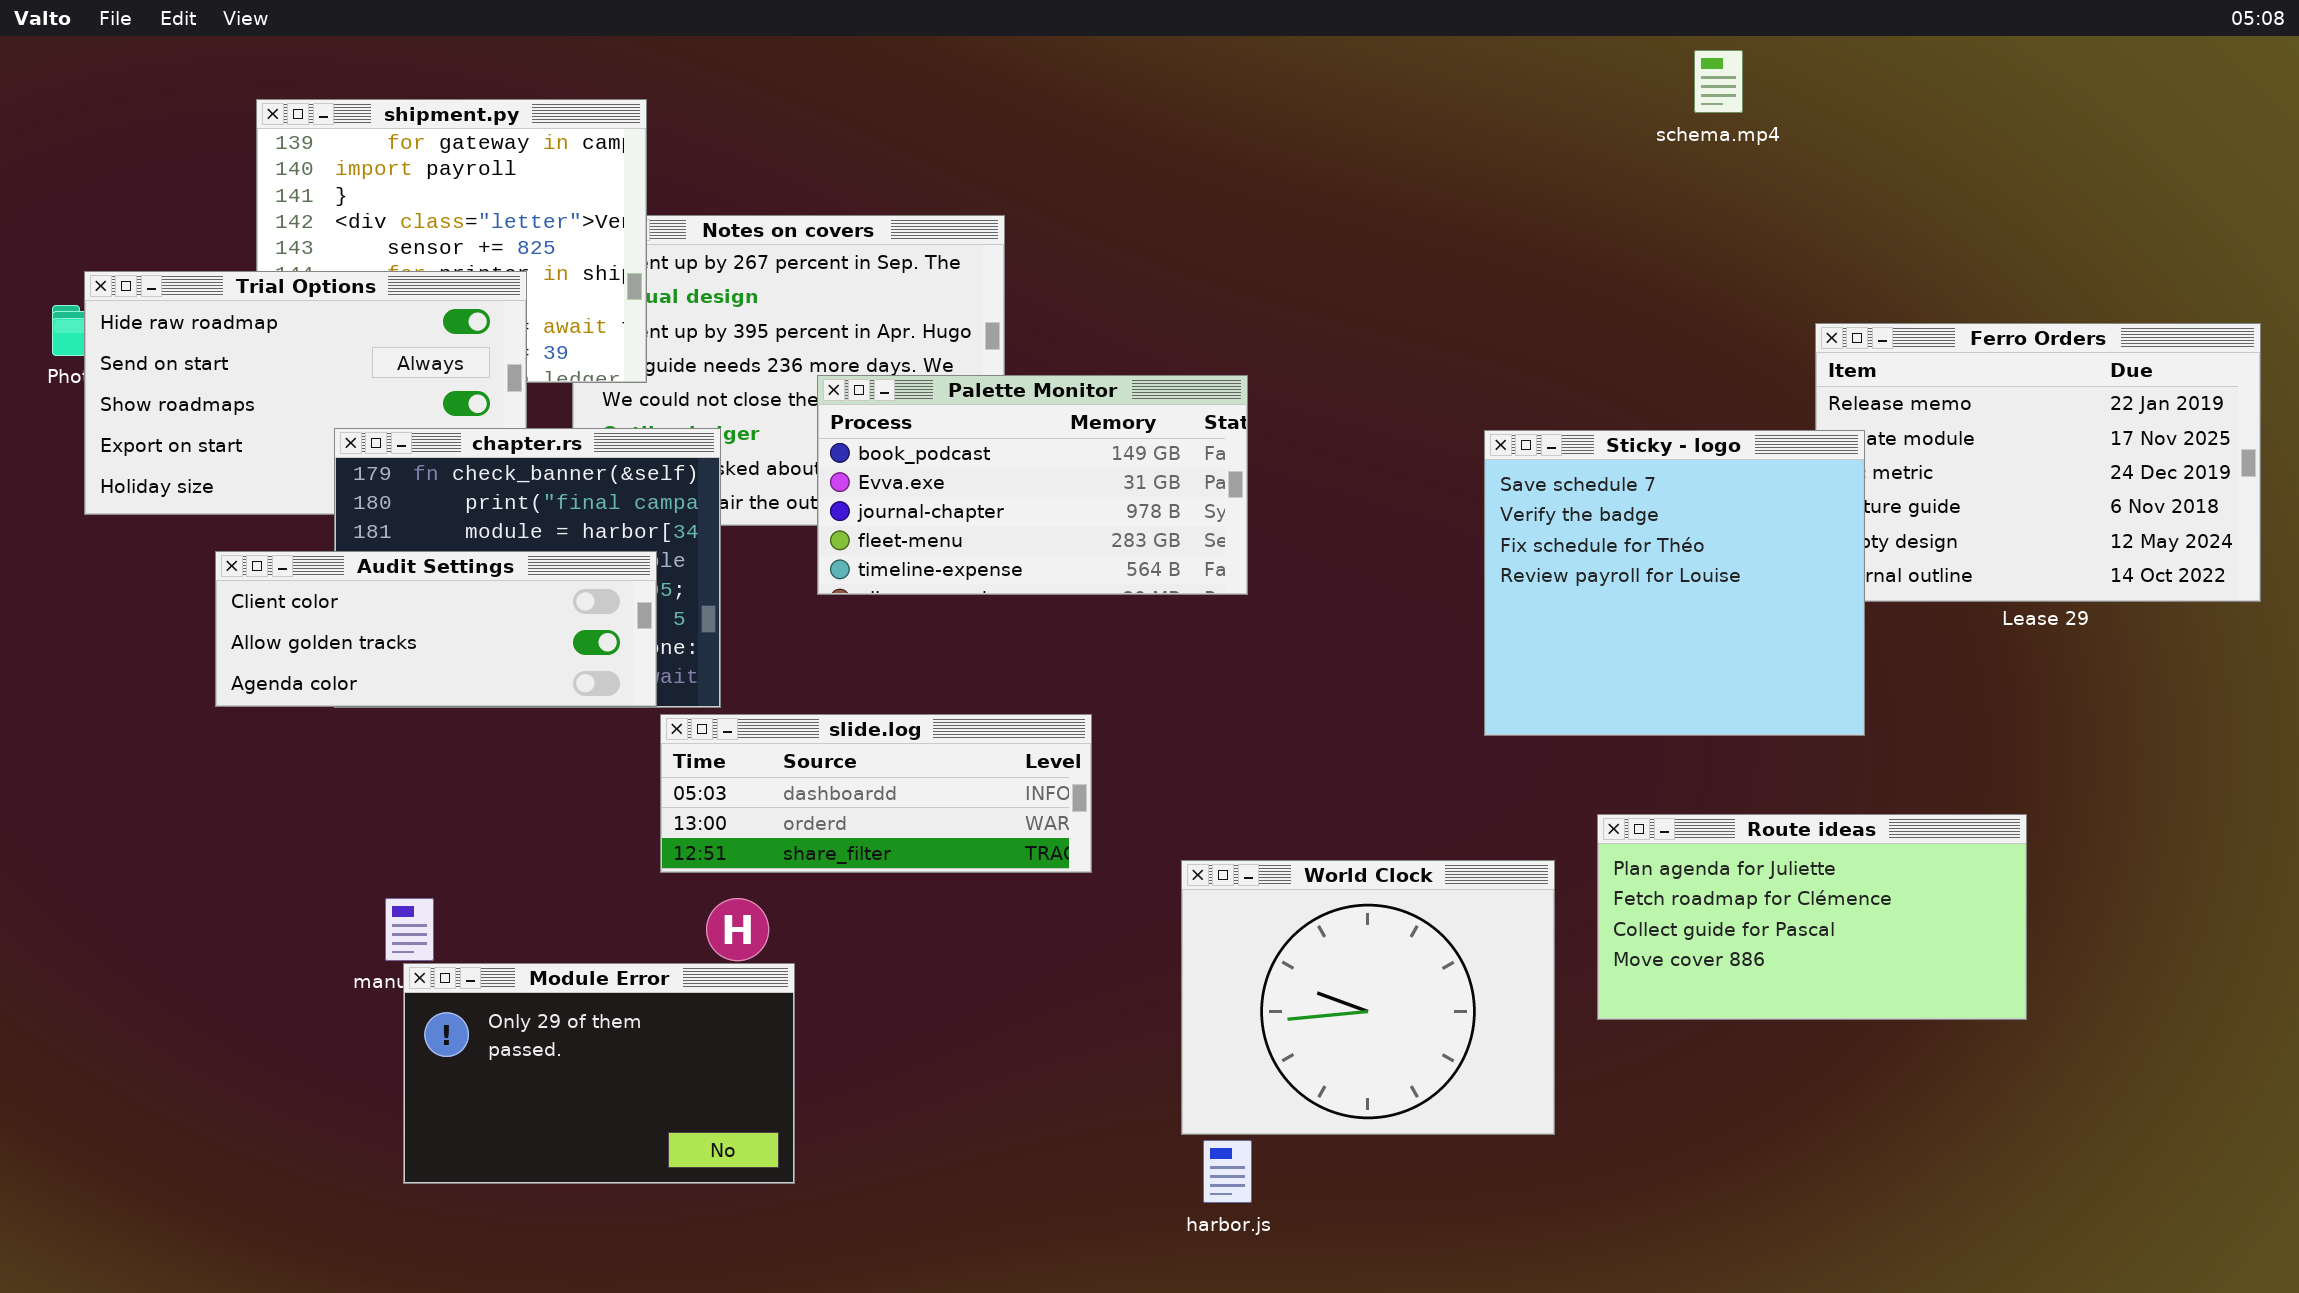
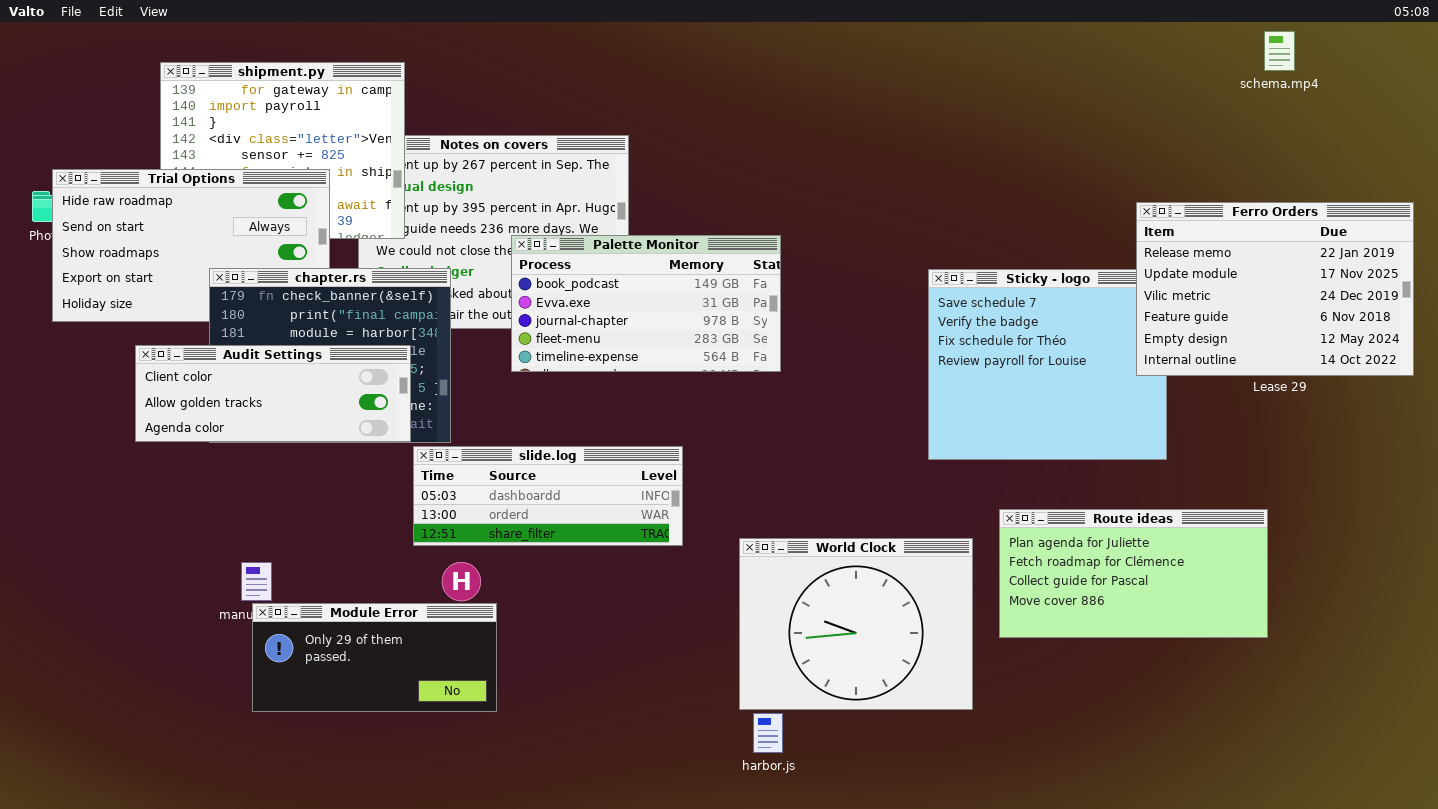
schema.mp4: [1694,50,1743,113] -> [1264,31,1295,71], moved
Ferro Orders: [1815,323,2261,602] -> [1136,202,1414,376], raised
Module Error: [403,963,795,1184] -> [252,603,497,712], resized

